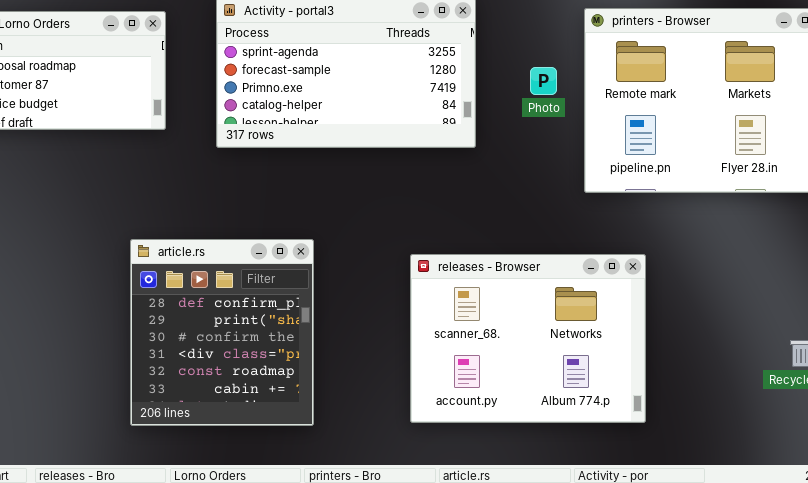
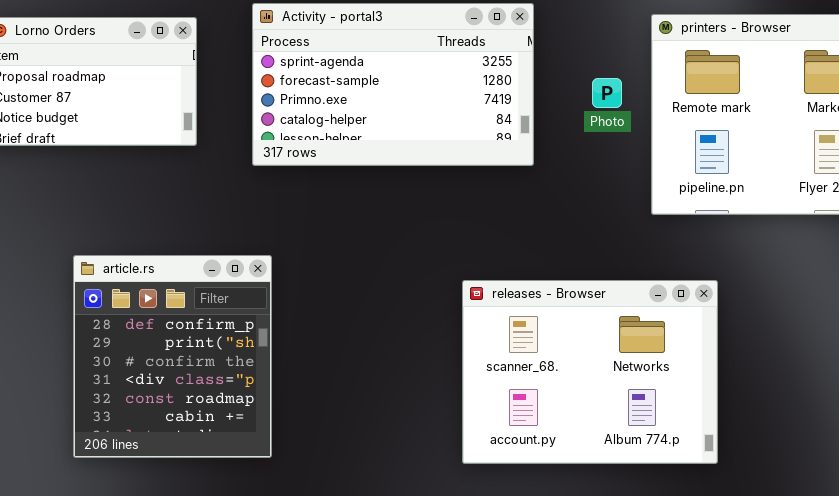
article.rs: [130,239,314,426] -> [73,255,272,458], moved

